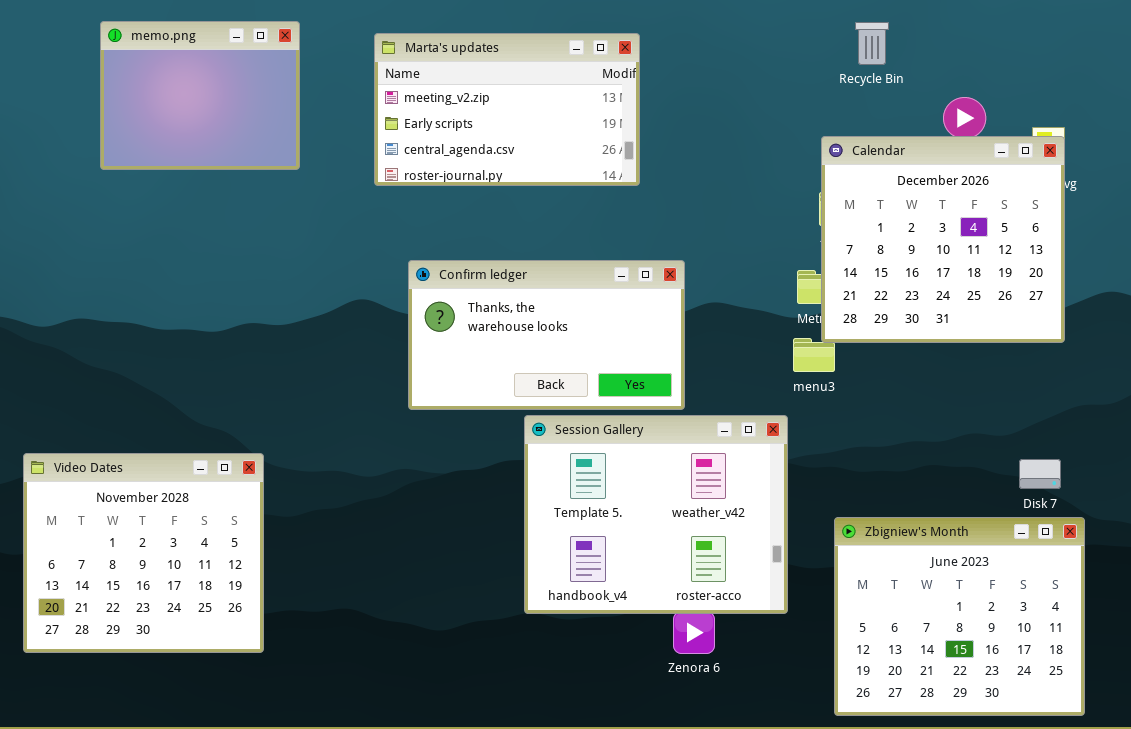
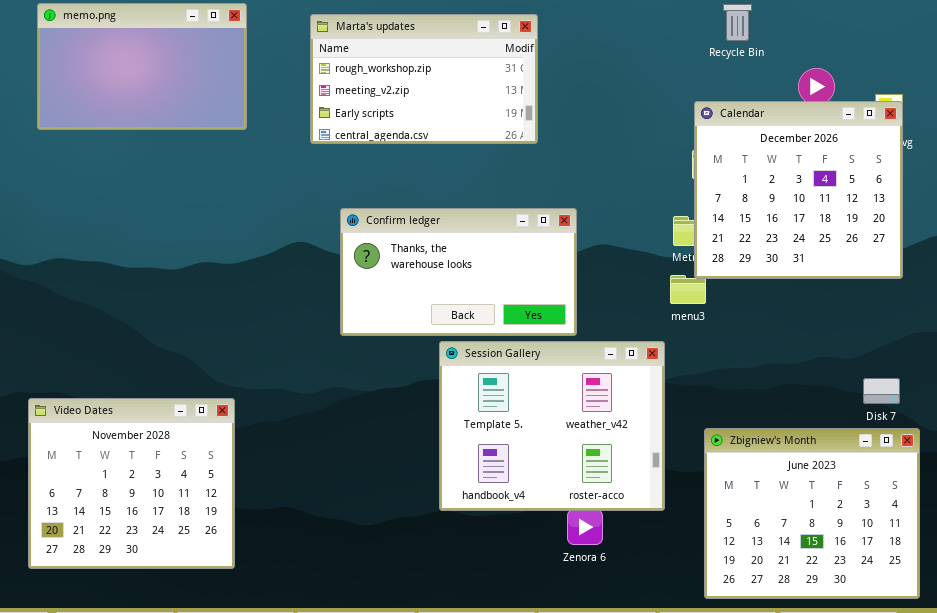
memo.png: [100,21,300,170] -> [37,3,247,130], resized
Marta's updates: [374,33,640,186] -> [310,14,538,144], scrolled up 1 row
Video Dates: [23,453,264,653] -> [28,398,235,569], moved

